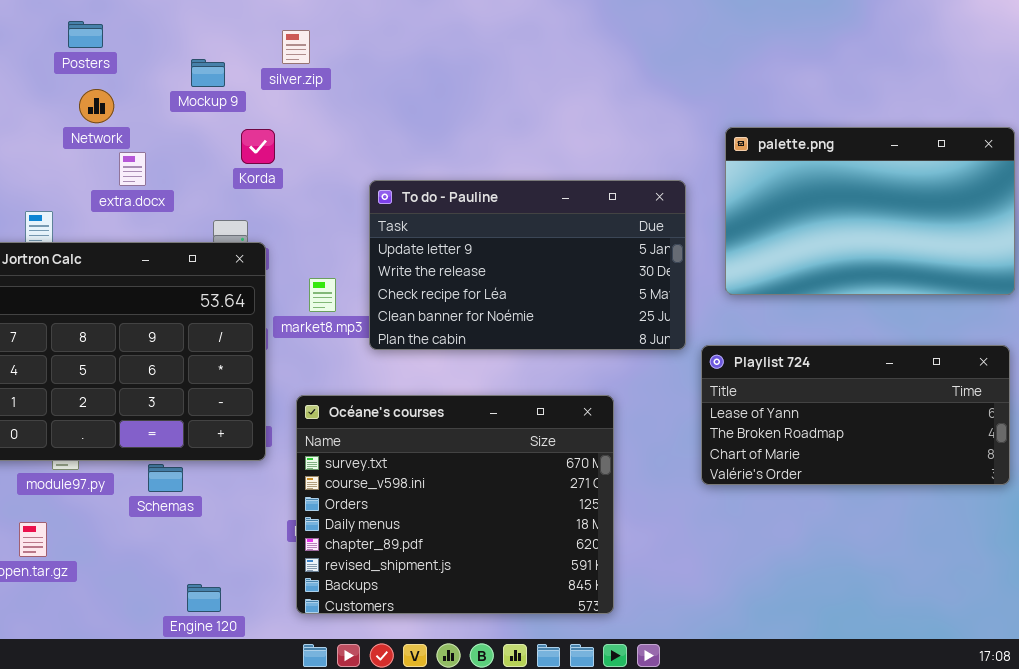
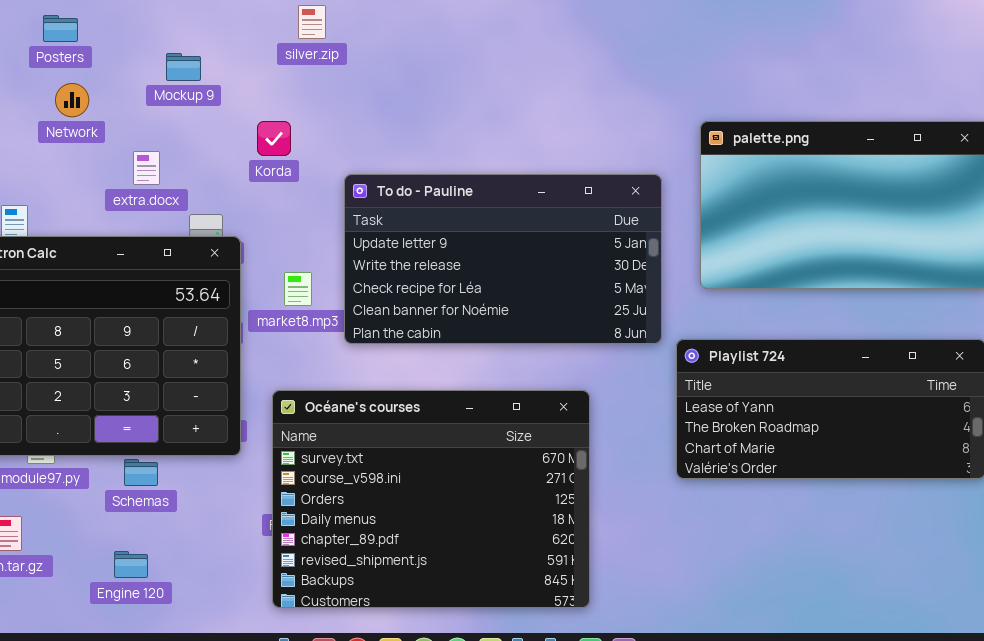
silver.zip: [282,30,310,64] -> [298,5,326,39], moved
Korda: [241,129,275,164] -> [257,121,291,156], moved
extra.docx: [119,152,146,186] -> [133,151,160,185], moved
Engine 120: [187,584,221,612] -> [114,551,148,578], moved

